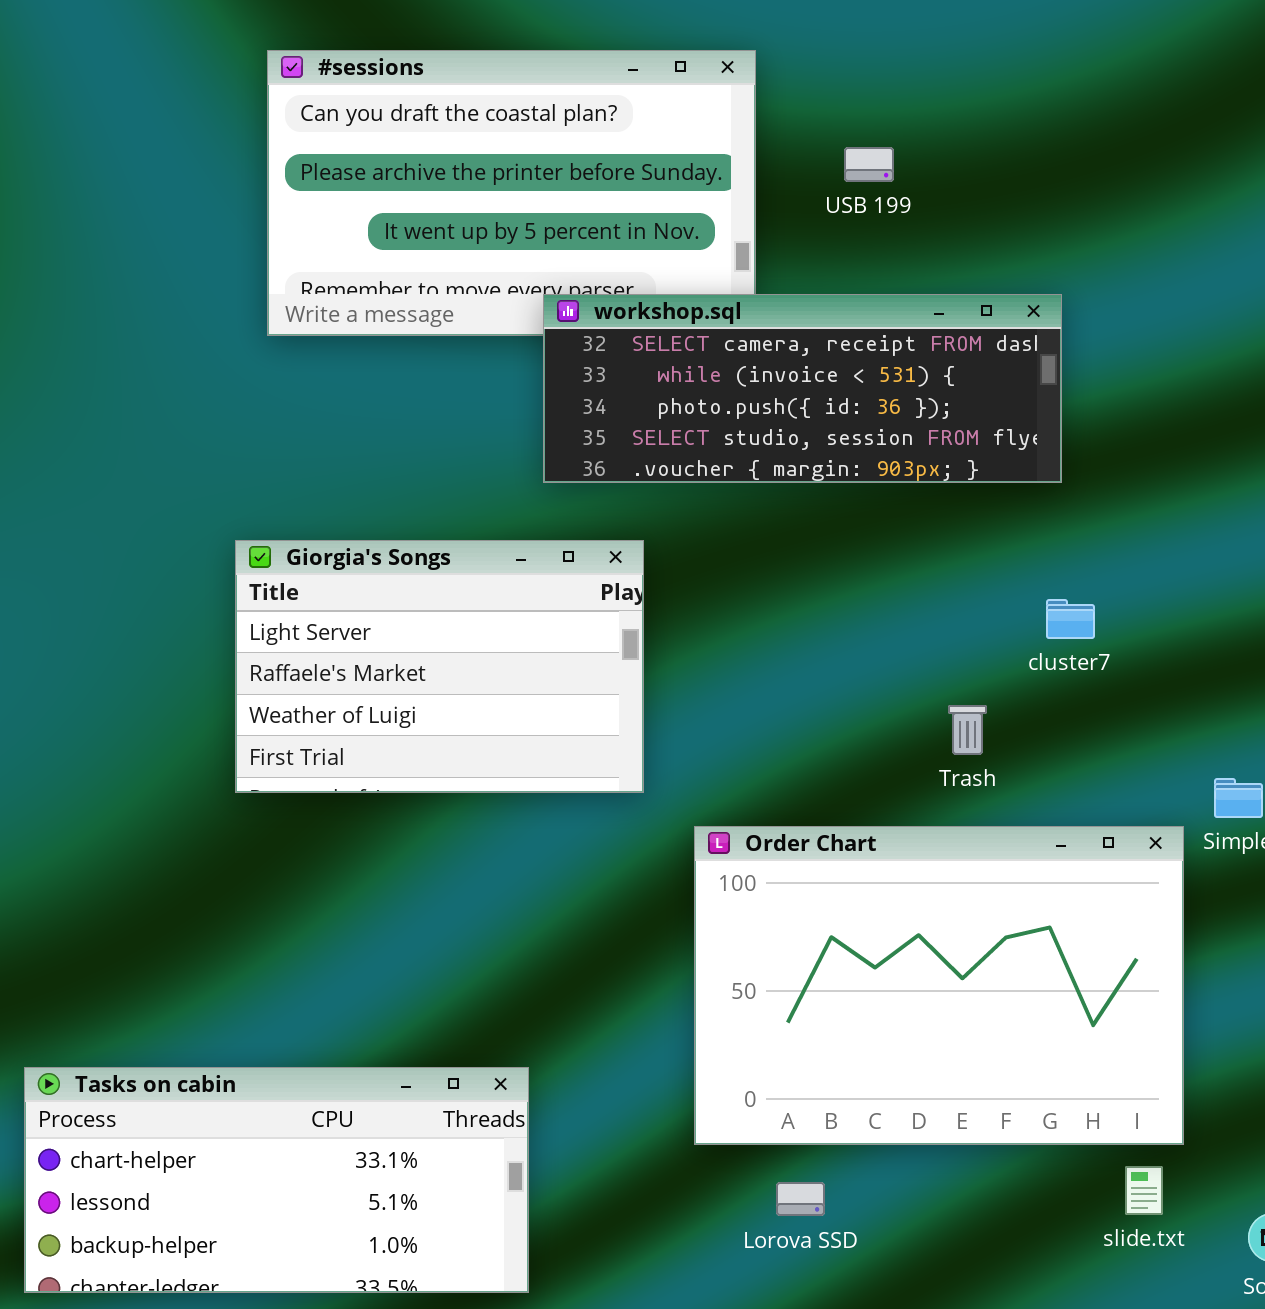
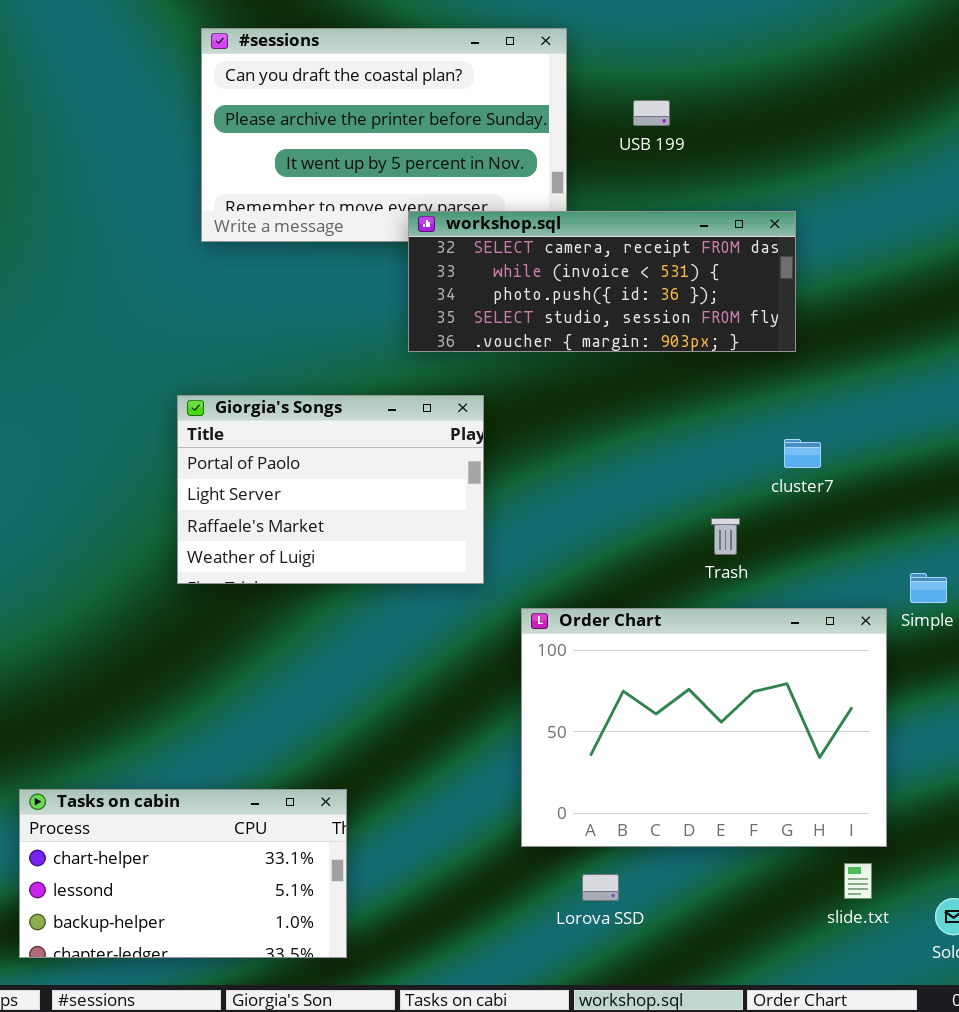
Giorgia's Songs: [235,540,644,793] -> [177,395,484,584], scrolled up 1 row
Tasks on cabin: [24,1067,529,1293] -> [19,789,347,958], resized

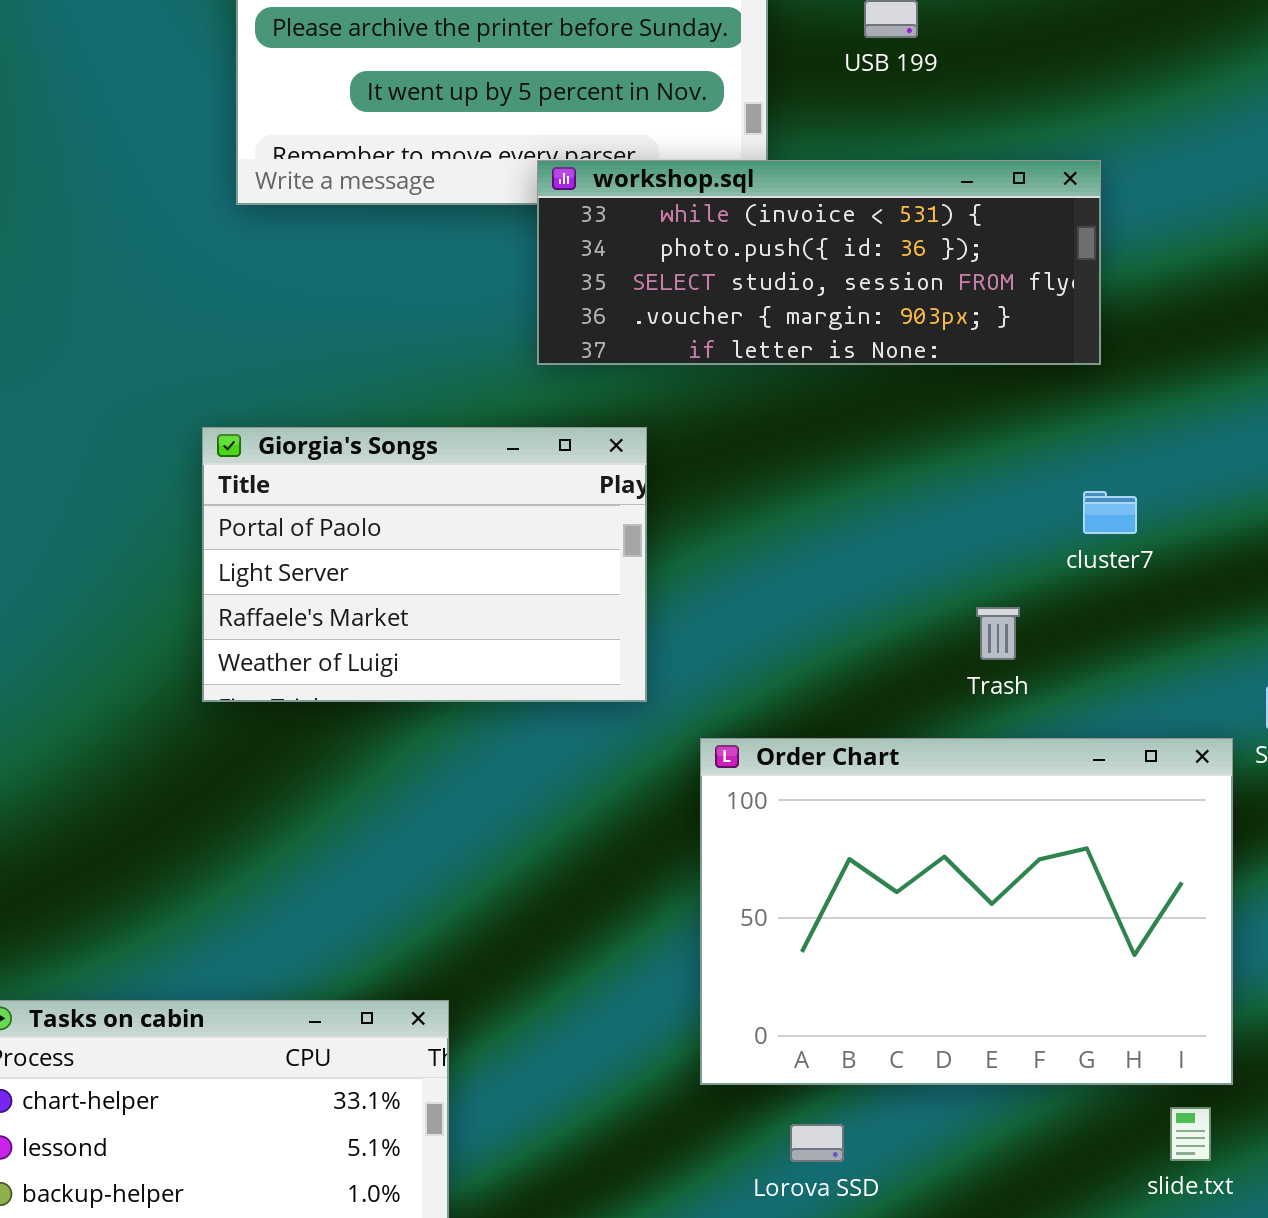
workshop.sql: [408,211,796,352] -> [537,160,1101,365], scrolled down 1 row

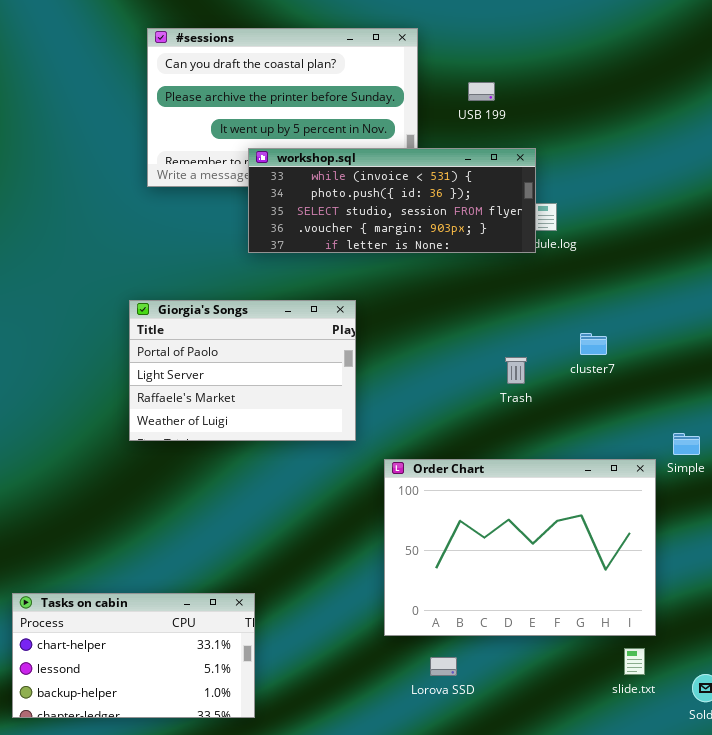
workshop.sql: [537,160,1101,365] -> [248,148,536,253], moved
Trash: [976,607,1020,660] -> [505,357,527,384], moved

